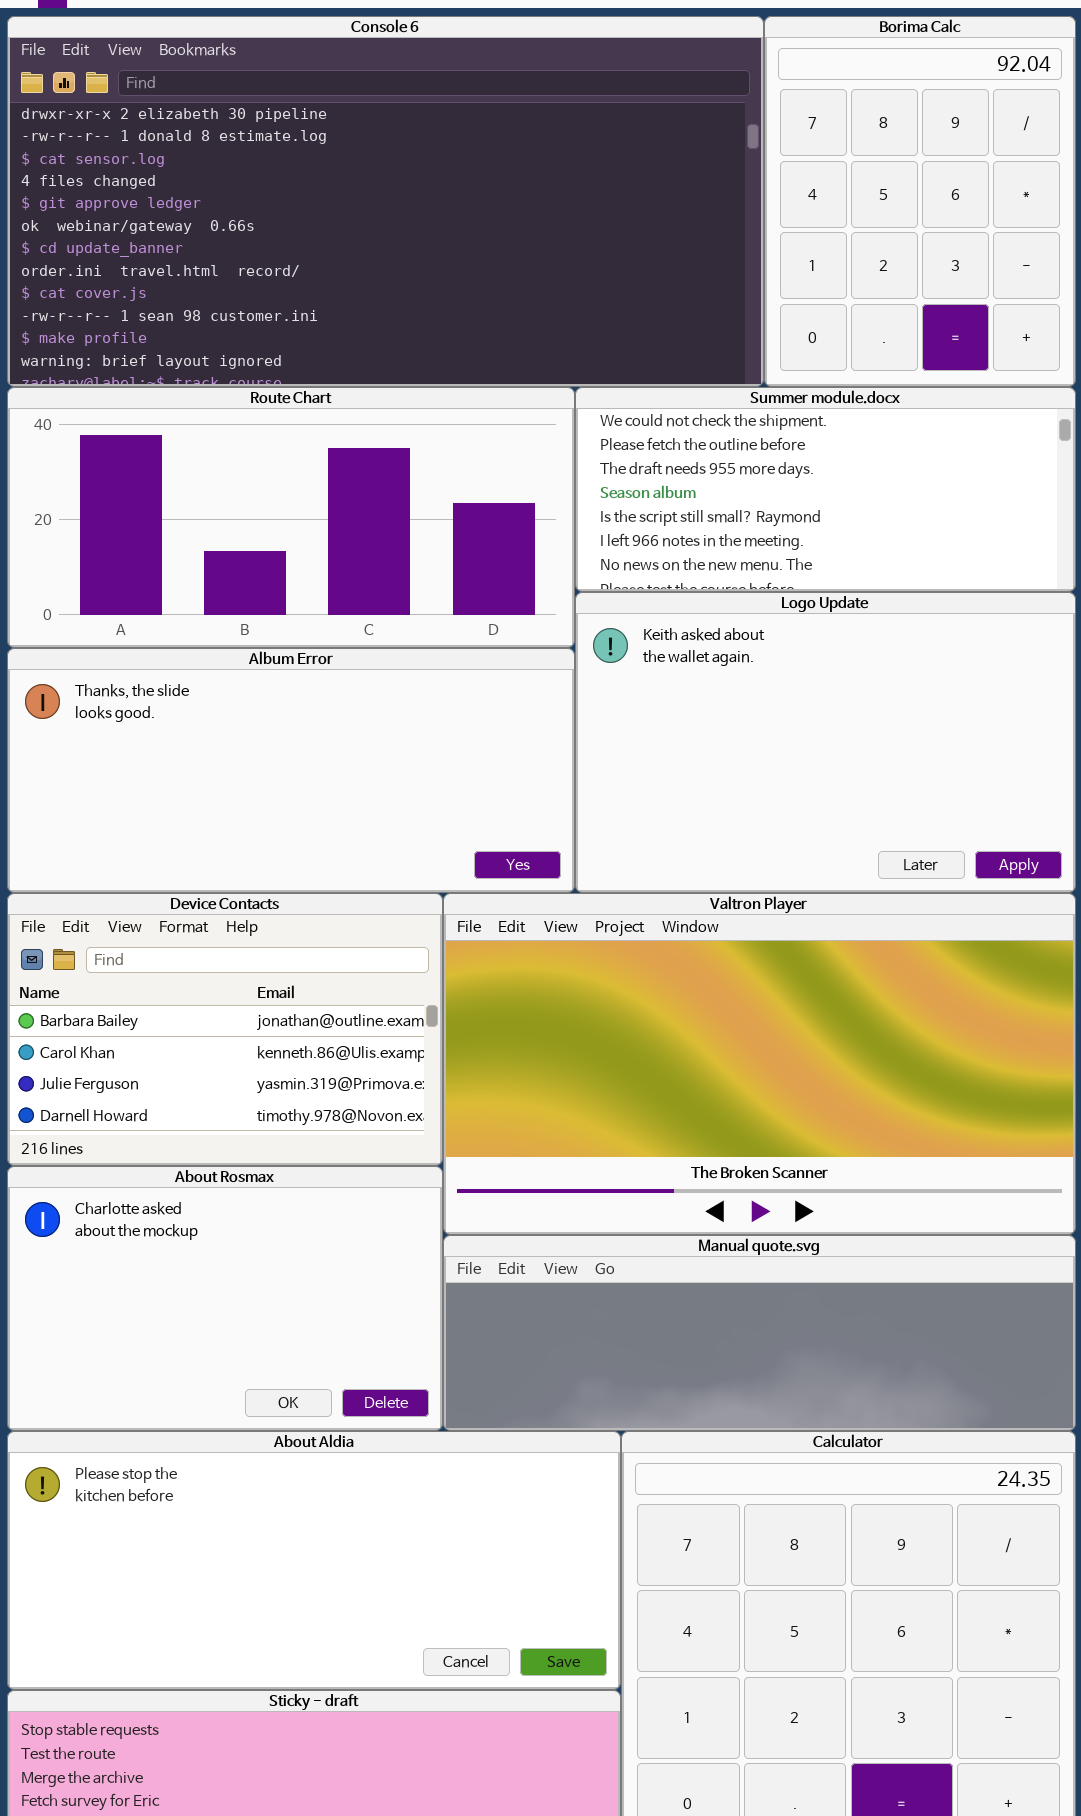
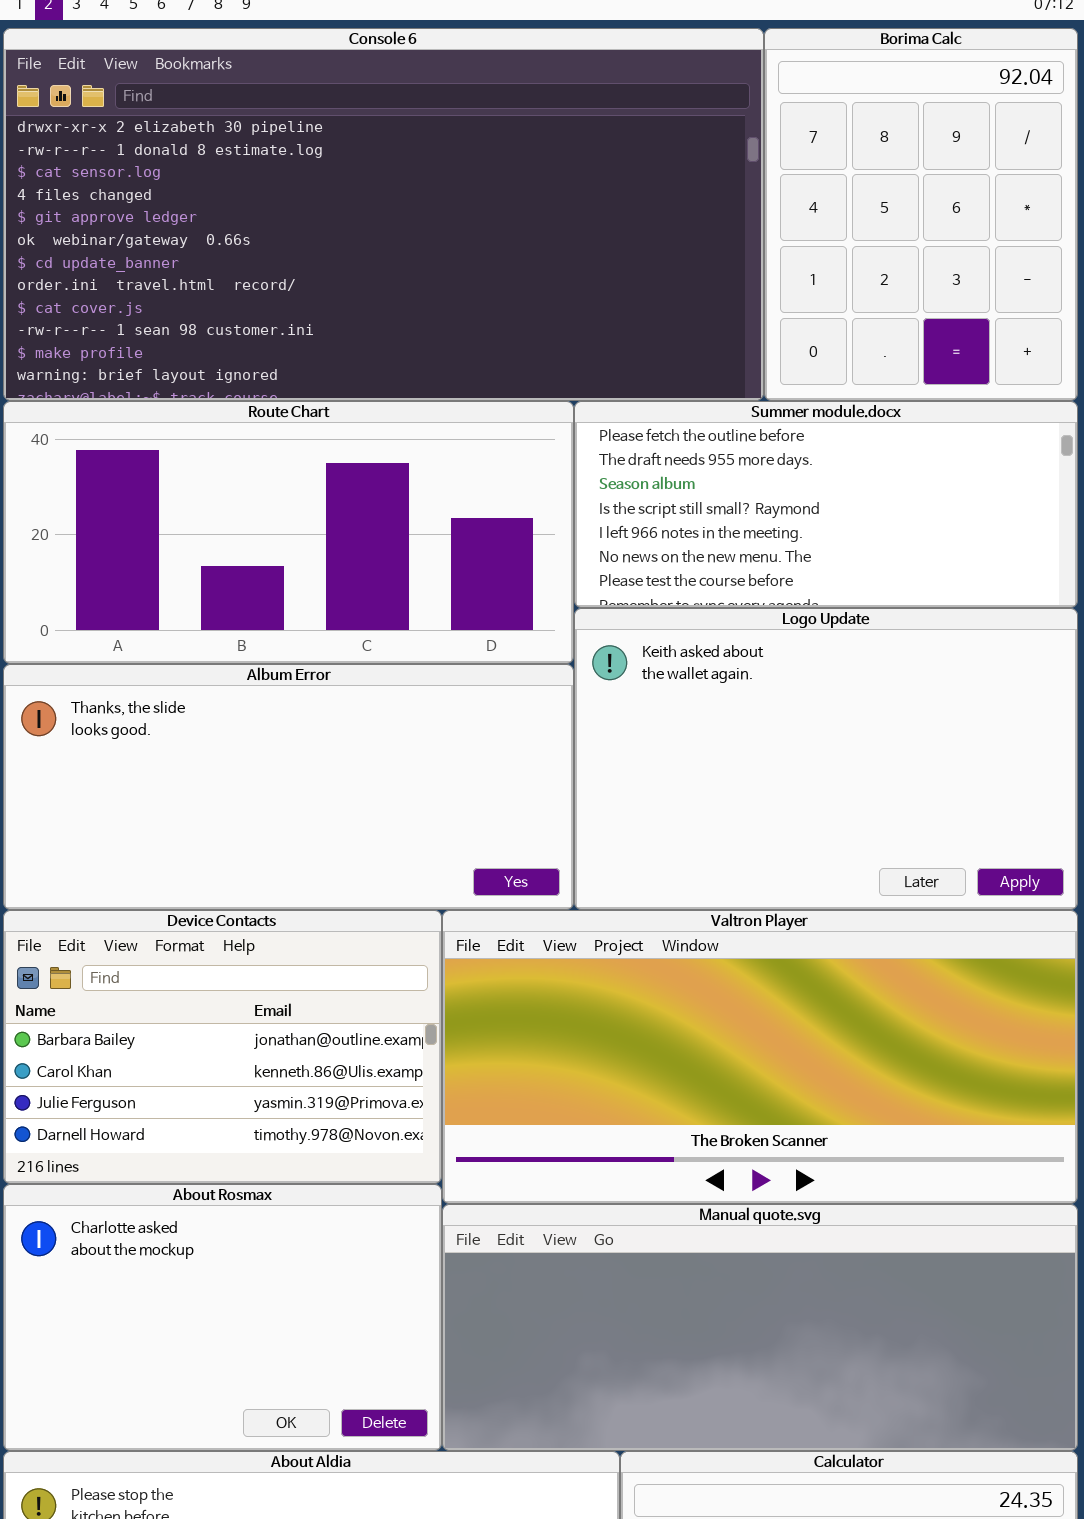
Summer module.docx: [575,387,1076,592] -> [574,401,1078,608], scrolled down 1 row
Valtron Player: [443,893,1076,1235] -> [442,910,1078,1204], resized
Manual quote.svg: [443,1235,1076,1431] -> [442,1204,1078,1451], resized

